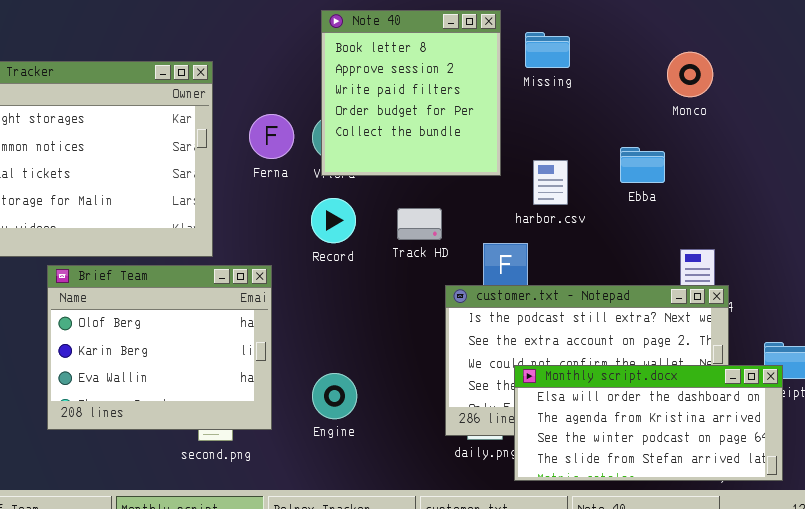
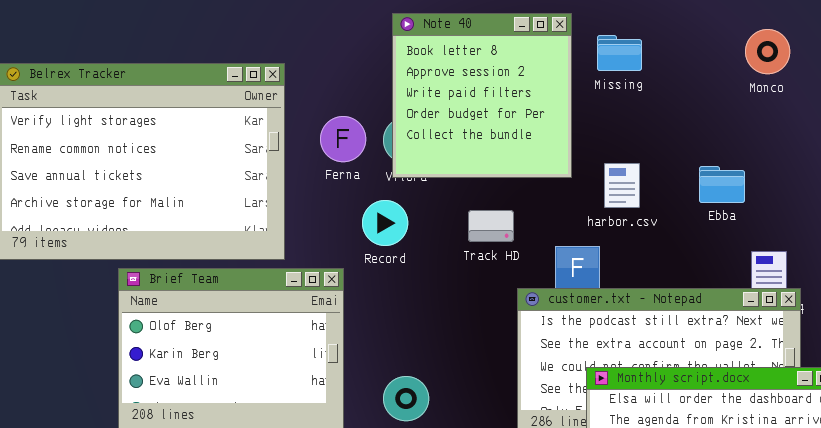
Monco: [667,52,713,97] -> [745,29,790,74], moved
Ebba: [620,147,665,183] -> [699,166,745,203], moved
Record: [311,198,356,243] -> [362,200,408,246], moved

